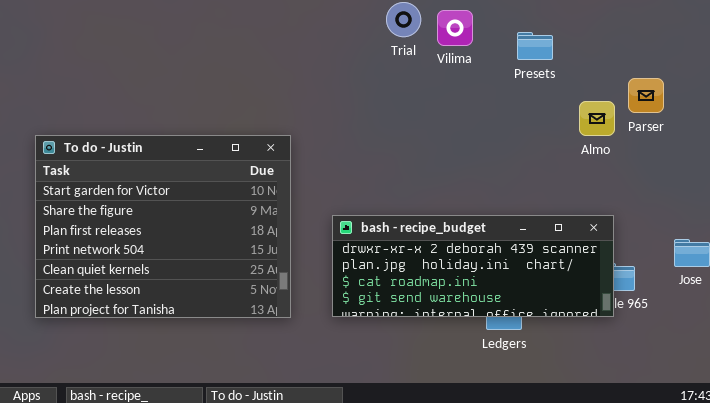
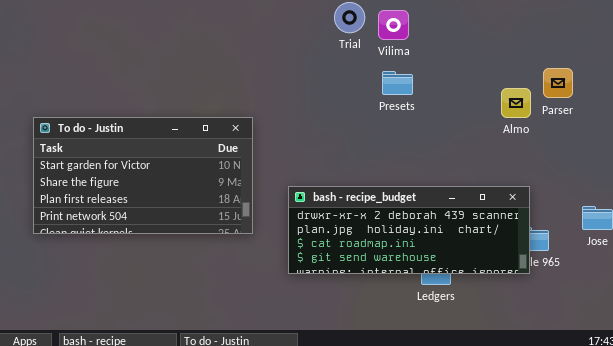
Presets: [517,32,553,60] -> [382,71,413,95], moved
To do - Justin: [35,135,291,318] -> [33,117,253,234], resized

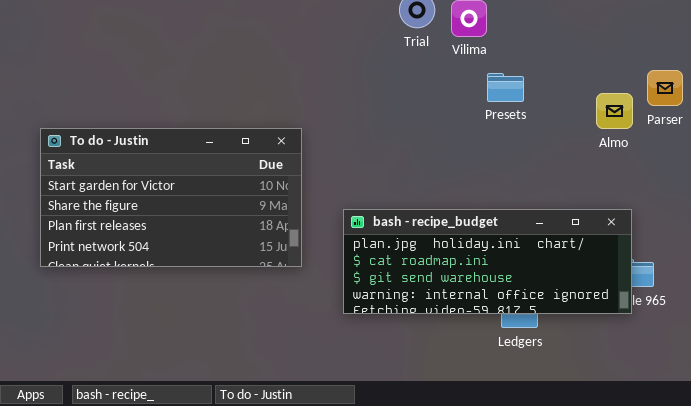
Presets: [382,71,413,95] -> [487,73,524,102], moved
bash - recipe_budget: [288,186,530,274] -> [343,209,632,314], scrolled down 1 row

